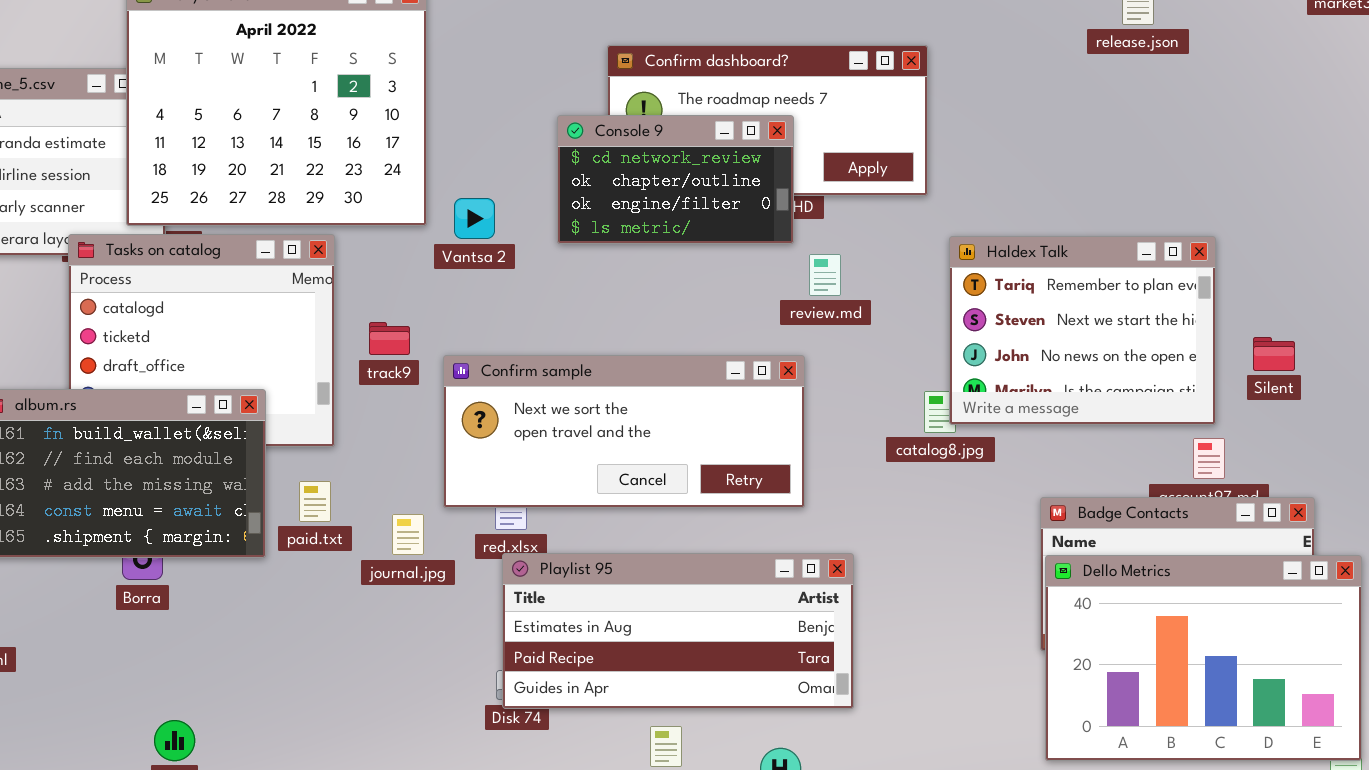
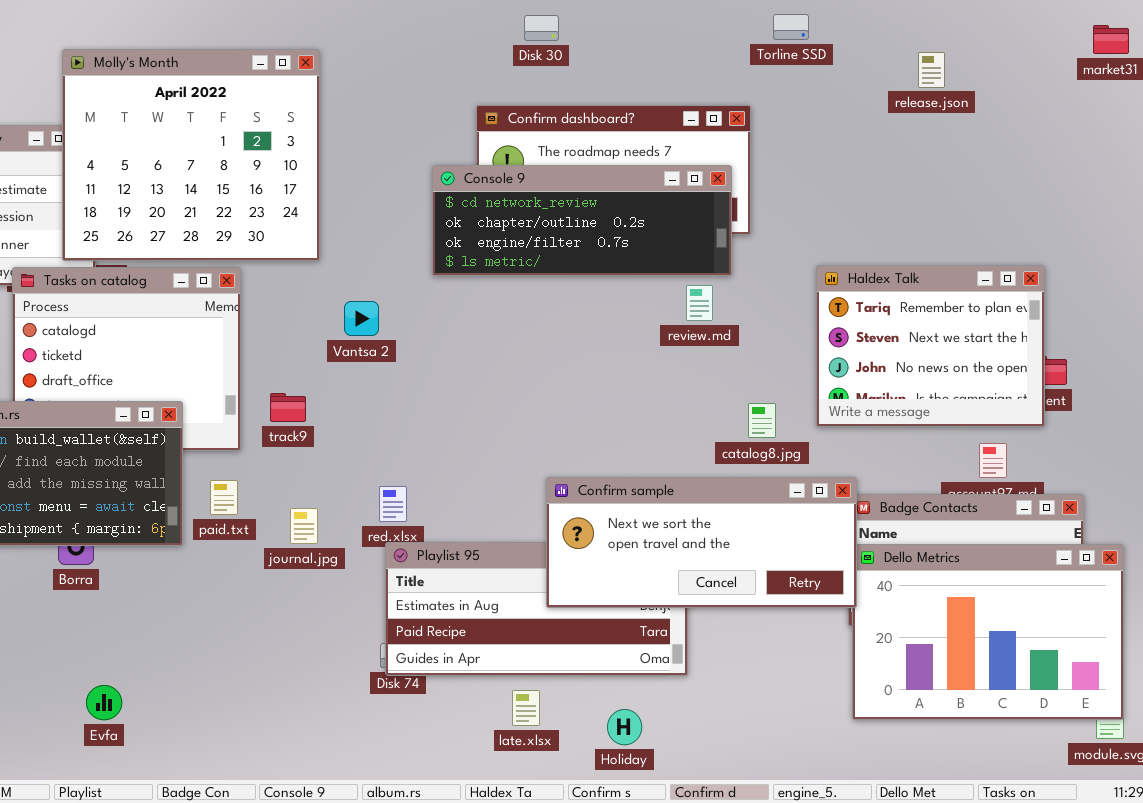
Console 9: [557,115,794,244] -> [432,165,732,276], resized
Vantsa 2: [454,198,495,239] -> [344,301,379,336], moved
Haldex Talk: [949,236,1216,425] -> [816,265,1045,427], moved
review.md: [809,254,841,296] -> [686,285,713,321], moved
track9: [369,322,410,355] -> [270,393,306,422], moved
Confirm sample: [443,355,805,508] -> [546,477,857,608], moved

